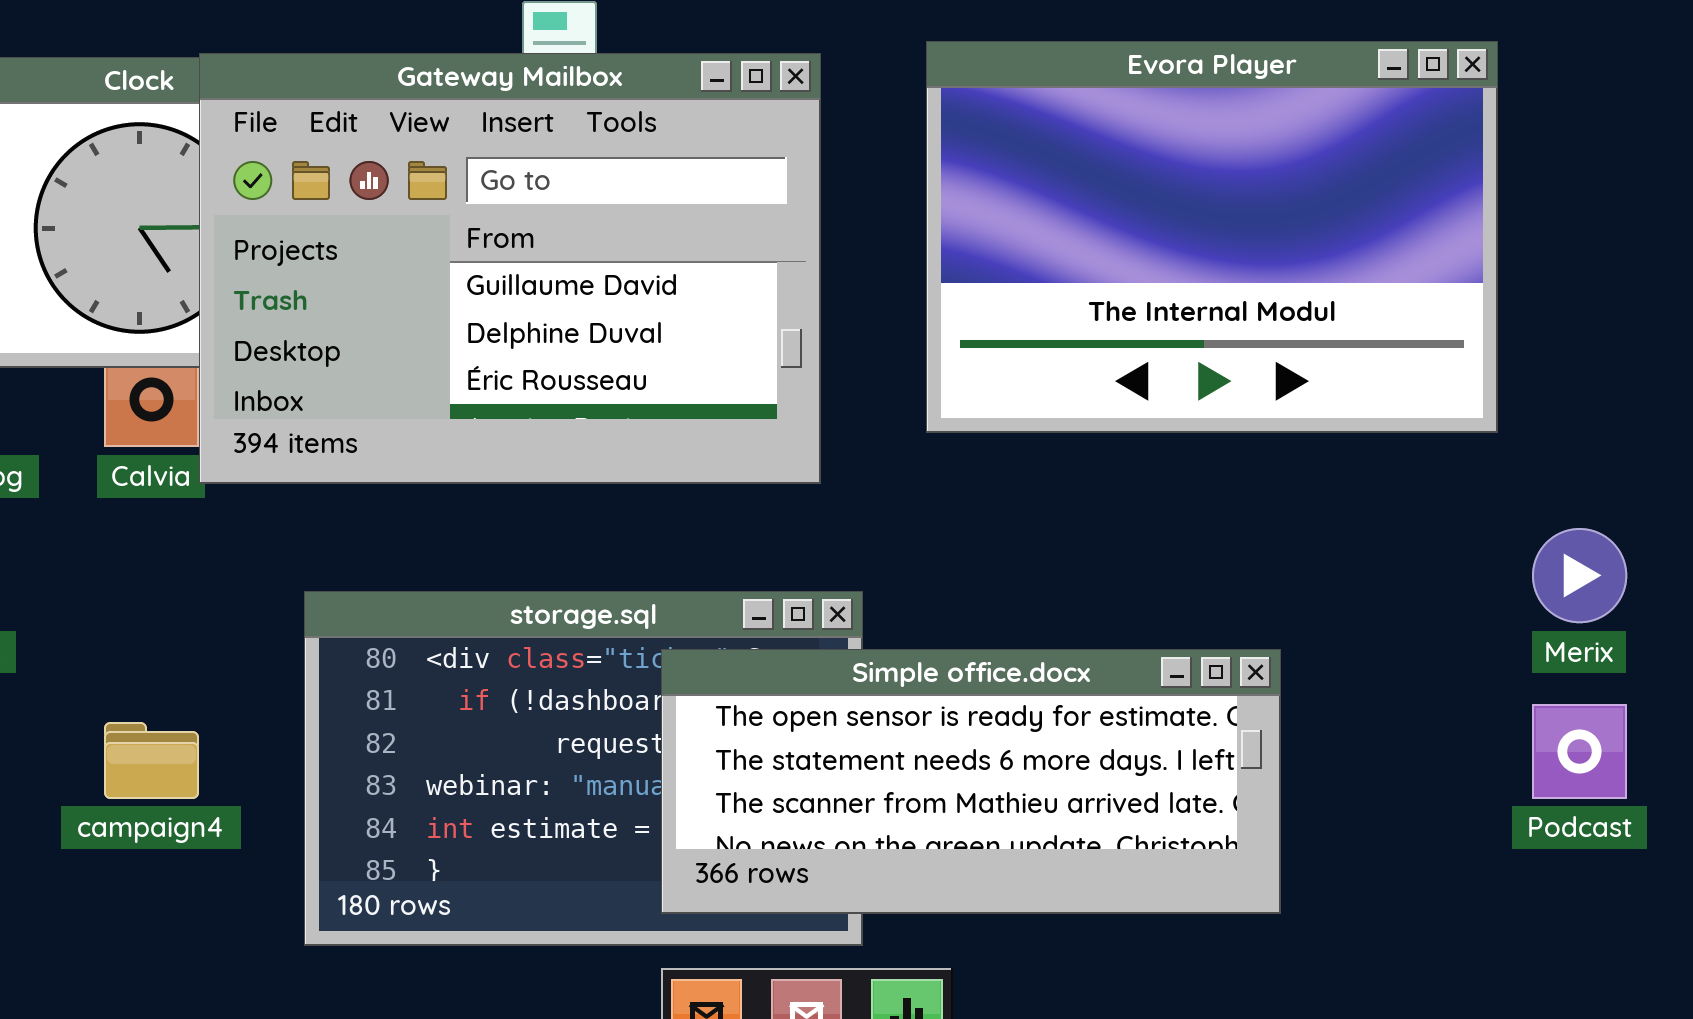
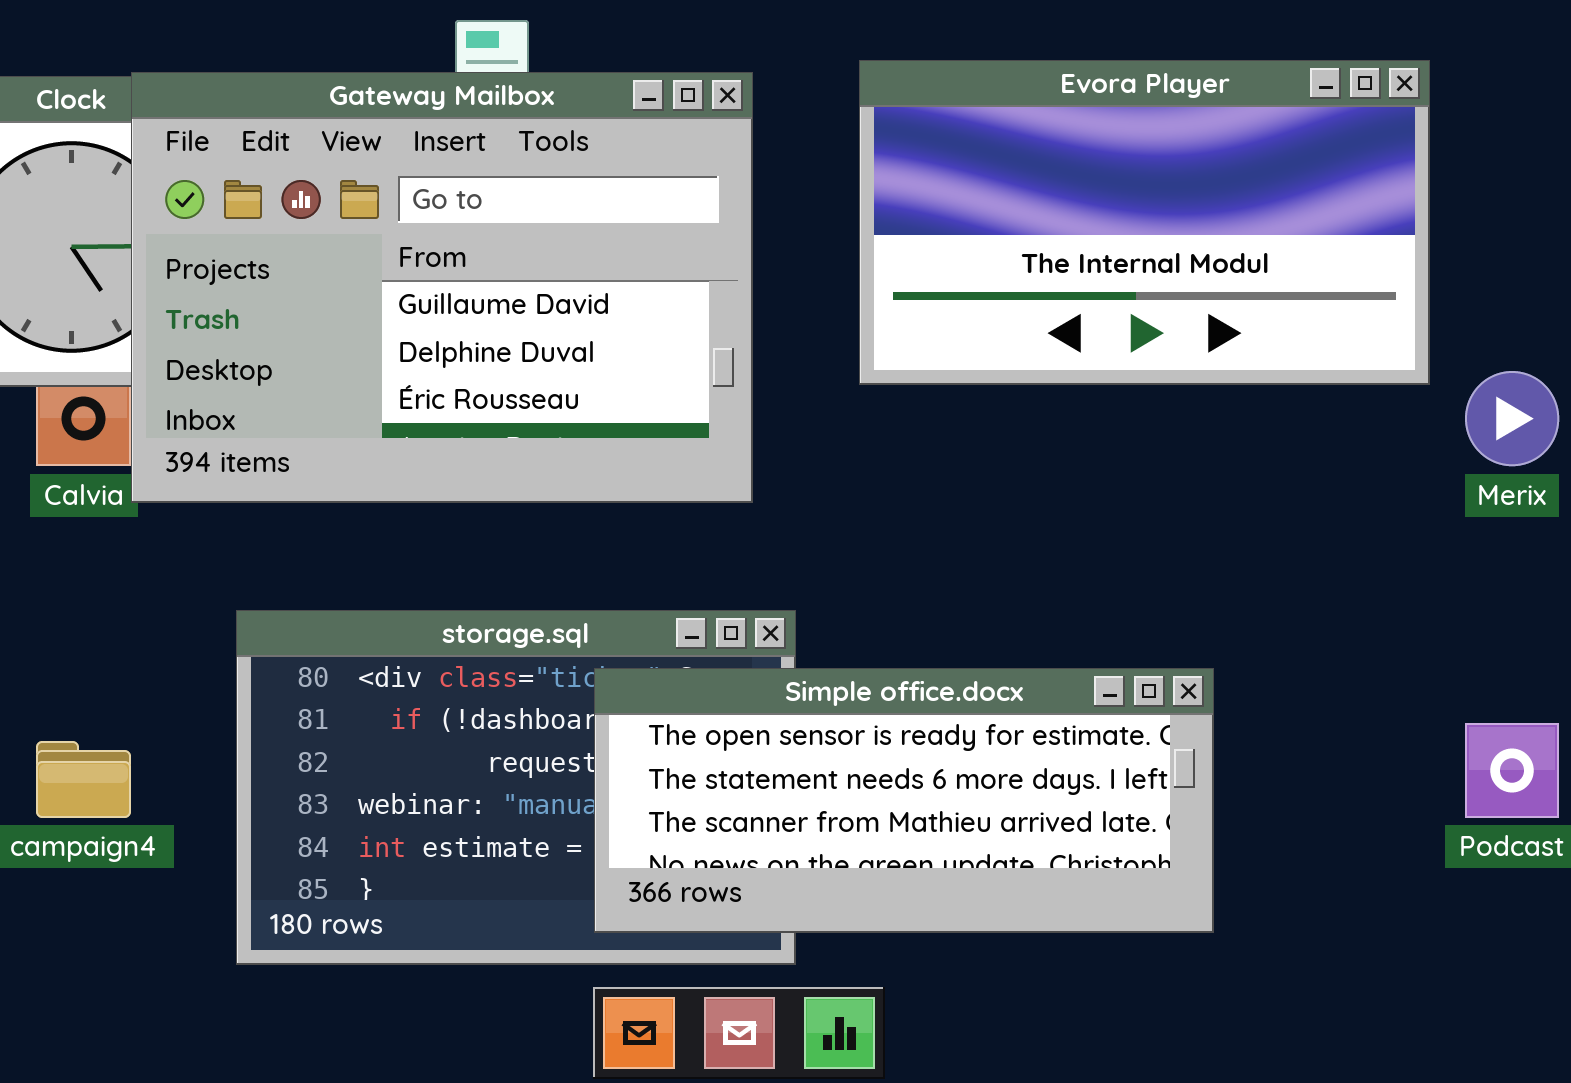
Evora Player: [926,41,1498,433] -> [859,60,1430,385], resized
Merix: [1532,528,1627,623] -> [1465,371,1559,466], moved

